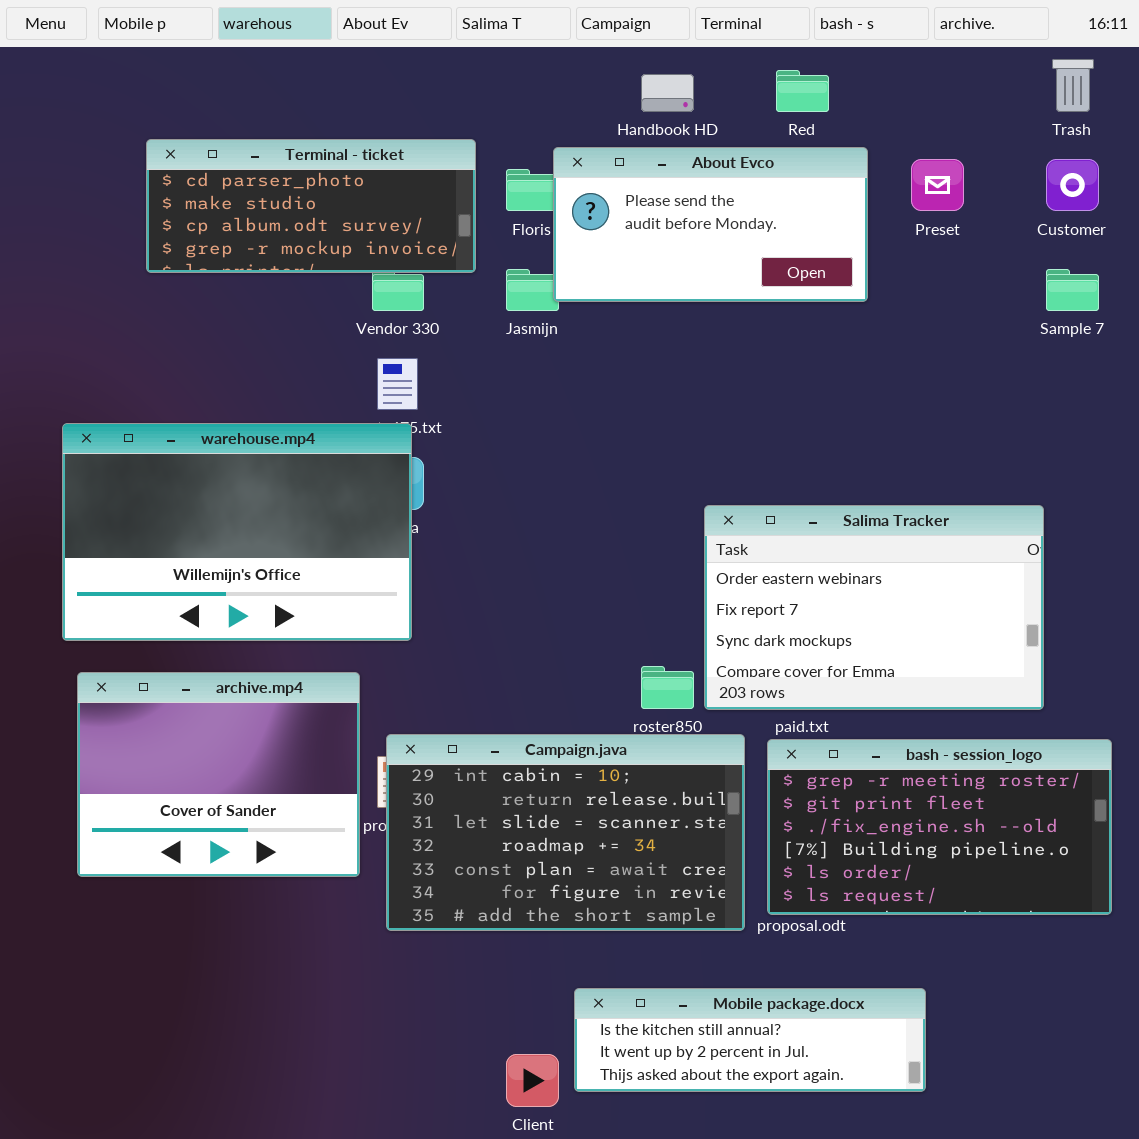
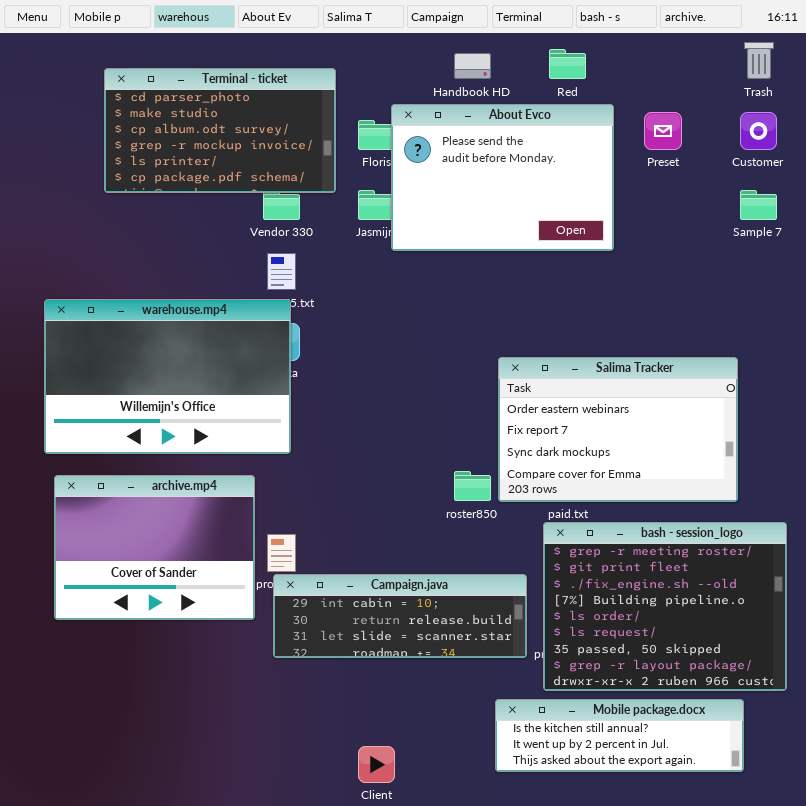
Terminal - ticket: [146,139,476,273] -> [104,68,336,193], resized
About Evco: [553,147,868,302] -> [391,104,614,251], resized
Campaign.java: [386,734,745,931] -> [273,574,527,658], resized
bash - session_logo: [767,739,1112,915] -> [543,522,787,691], resized
Mobile package.docx: [574,988,926,1092] -> [495,699,744,772], moved

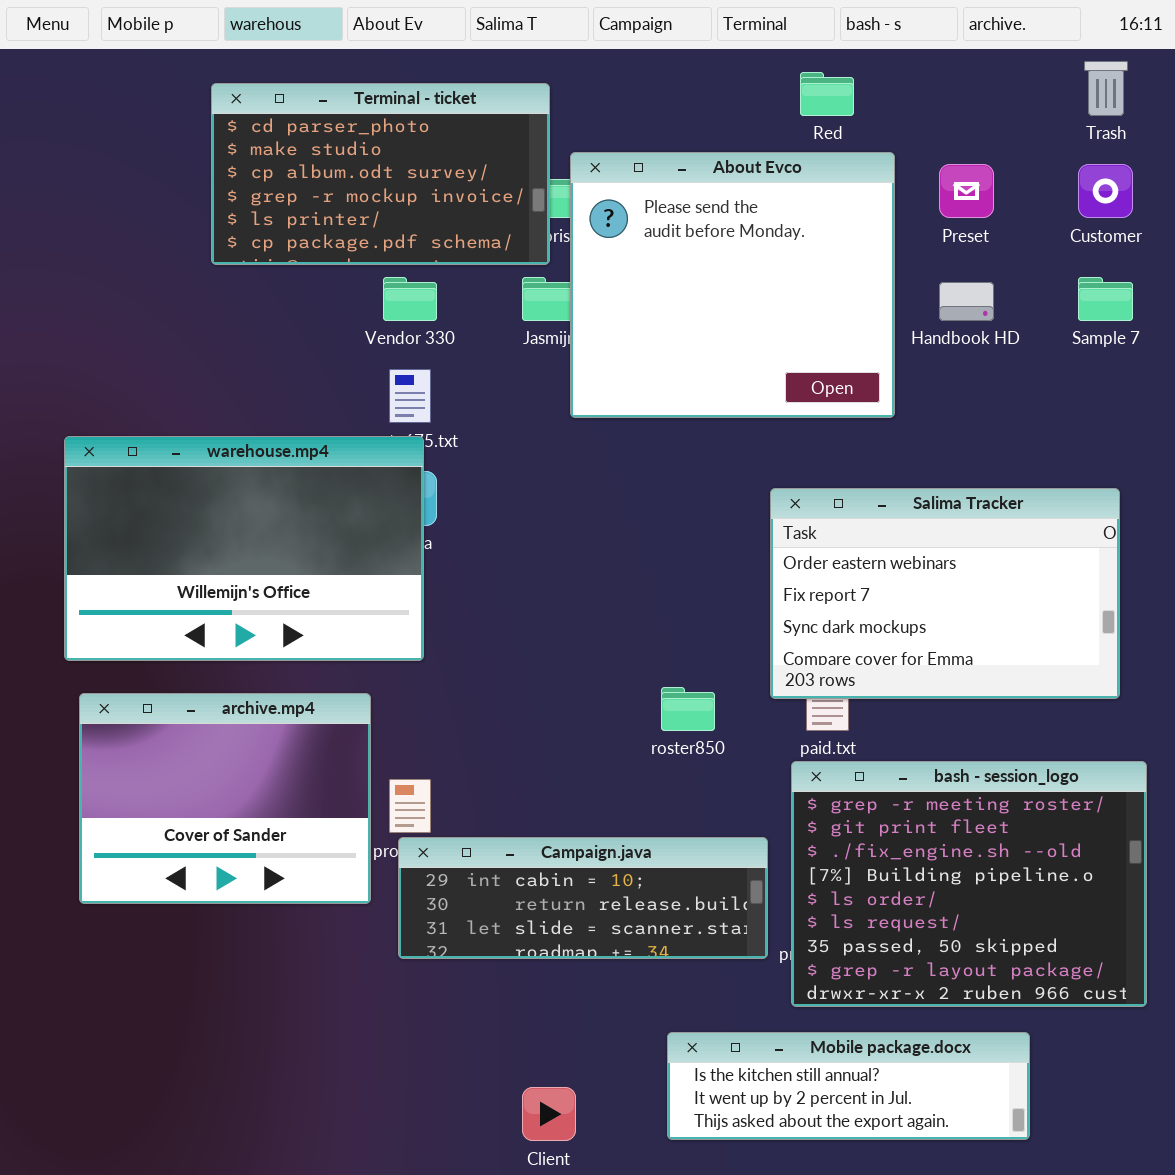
Handbook HD: [454,53,491,79] -> [939,282,994,321], moved
Terminal - ticket: [104,68,336,193] -> [211,83,550,265], moved
About Evco: [391,104,614,251] -> [570,152,895,418], resized
Salima Tracker: [498,357,738,502] -> [770,488,1120,699], moved
Mobile package.docx: [495,699,744,772] -> [667,1032,1030,1140], moved

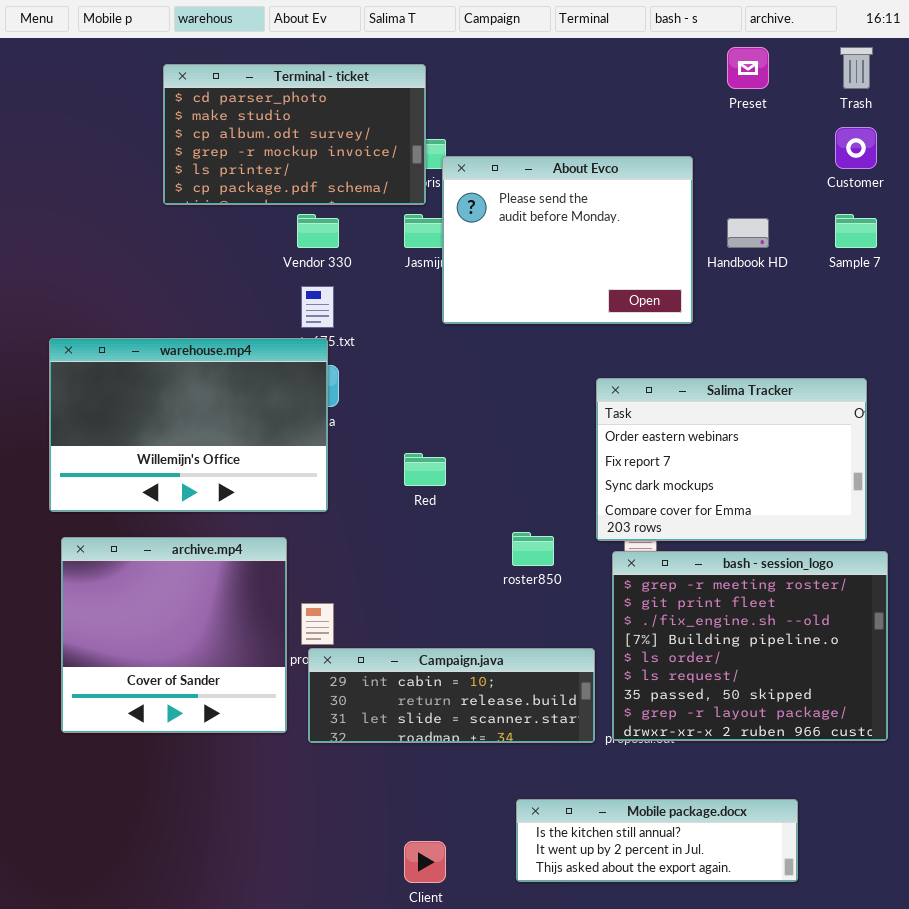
Red: [800,72,854,116] -> [404,453,446,486], moved
About Evco: [570,152,895,418] -> [442,156,693,324], resized
Preset: [939,164,994,218] -> [727,47,769,89], moved
archive.mp4: [79,693,371,904] -> [61,537,287,733], resized
bash - session_logo: [791,761,1147,1007] -> [612,551,888,741], moved

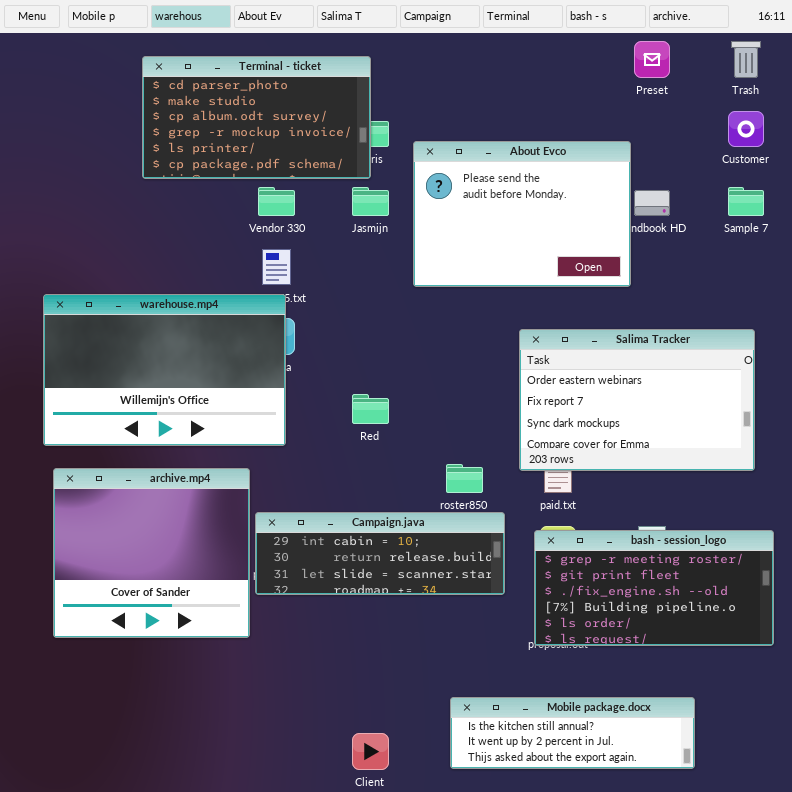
About Evco: [442,156,693,324] -> [413,141,631,287], moved
bash - session_logo: [612,551,888,741] -> [534,530,774,646], resized
Campaign.java: [308,648,595,743] -> [255,512,505,595], moved

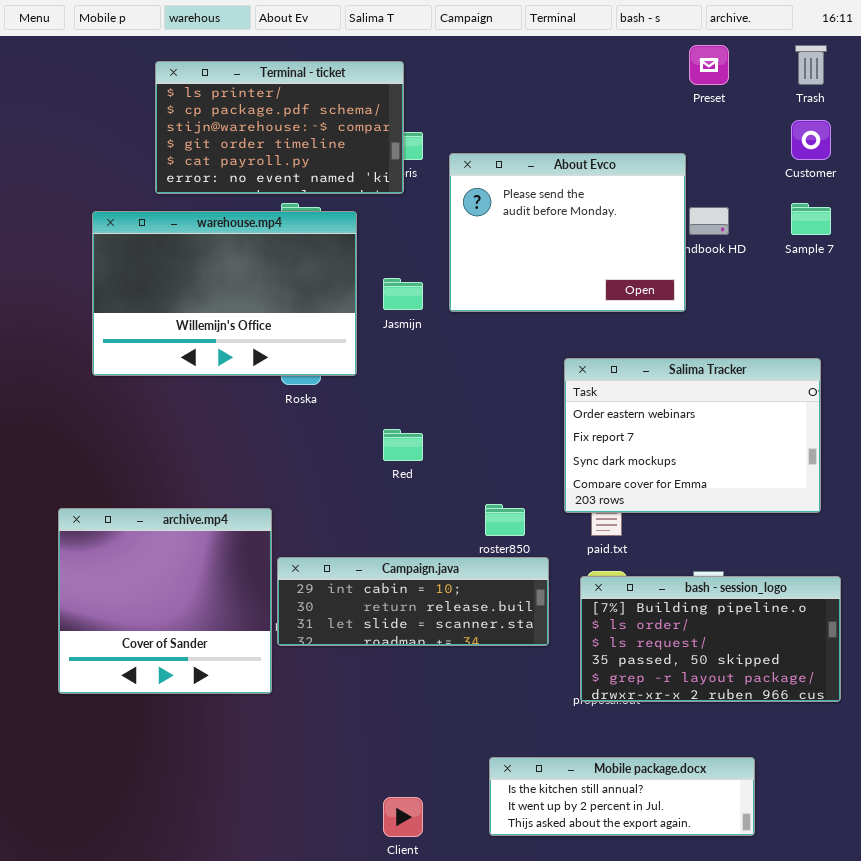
Terminal - ticket: [142,56,371,179] -> [155,61,404,194], scrolled down 4 rows
Jasmijn: [352,187,389,216] -> [383,278,423,310], moved
warehouse.mp4: [43,294,286,446] -> [92,211,357,376], moved
bash - session_logo: [534,530,774,646] -> [580,576,841,702], scrolled down 3 rows

